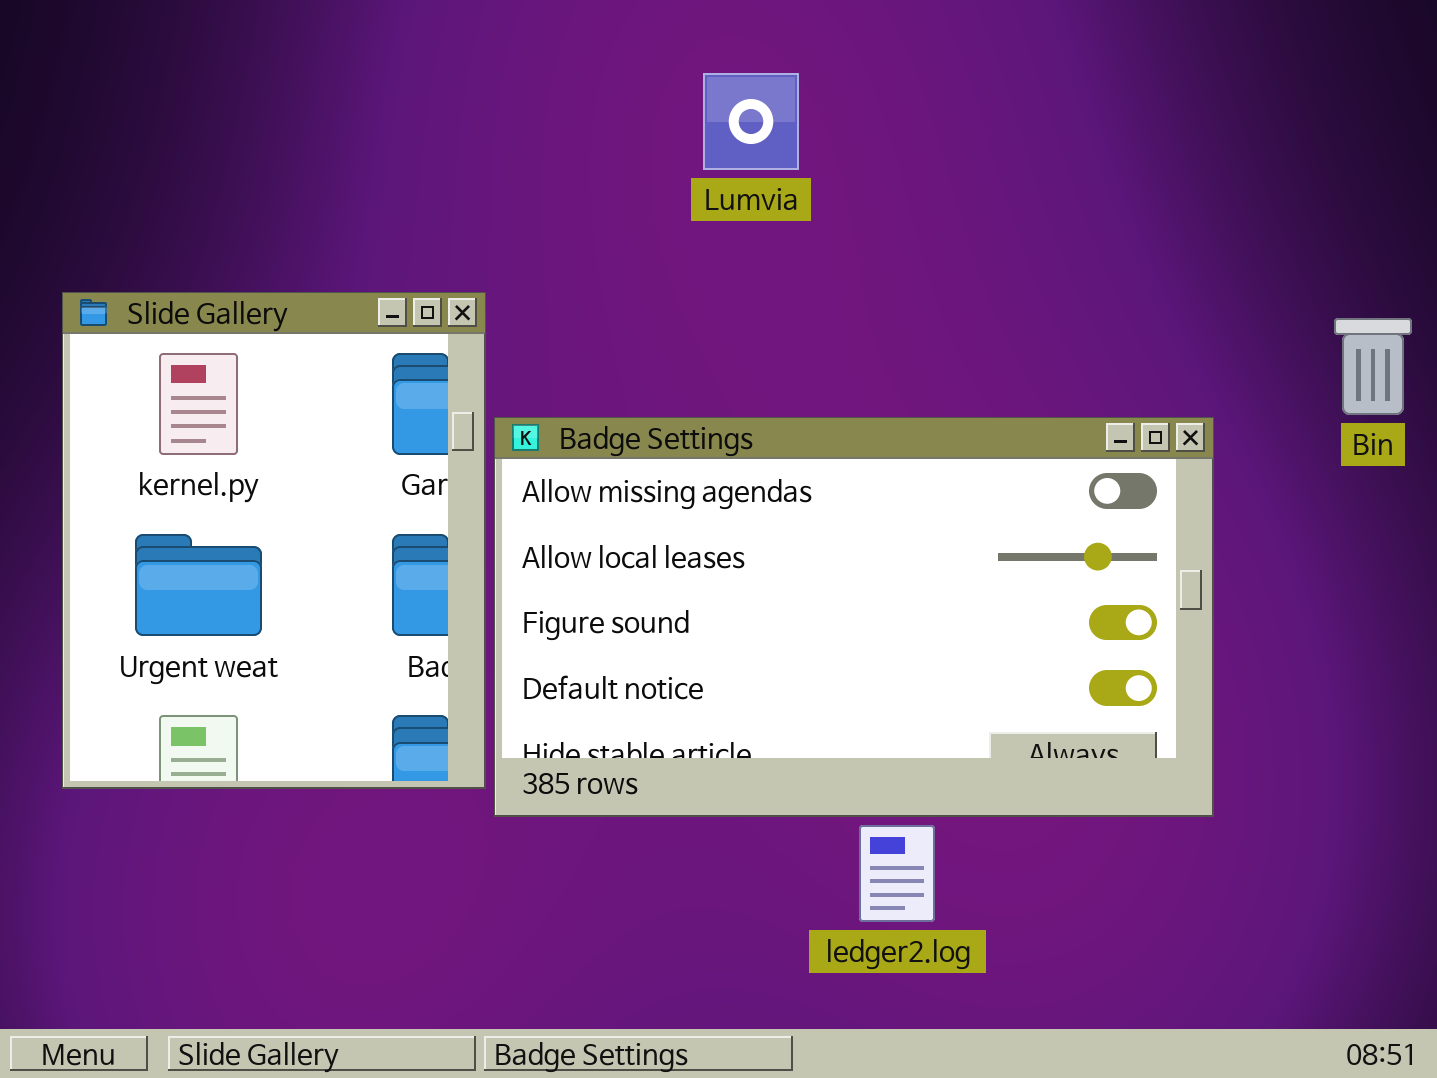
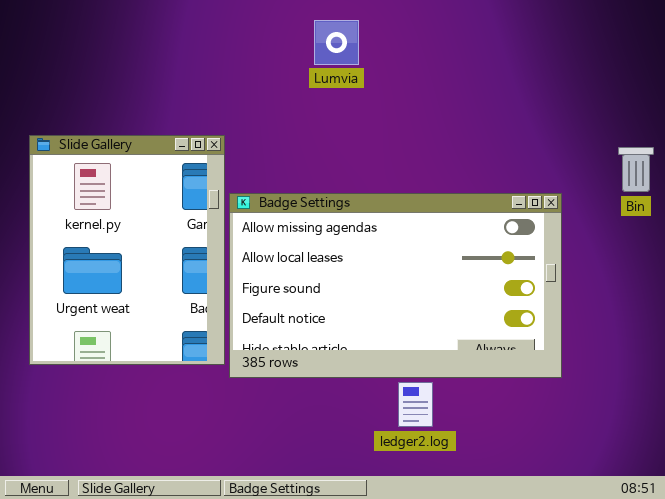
Lumvia: [703,73,799,170] -> [314,20,359,65], moved

